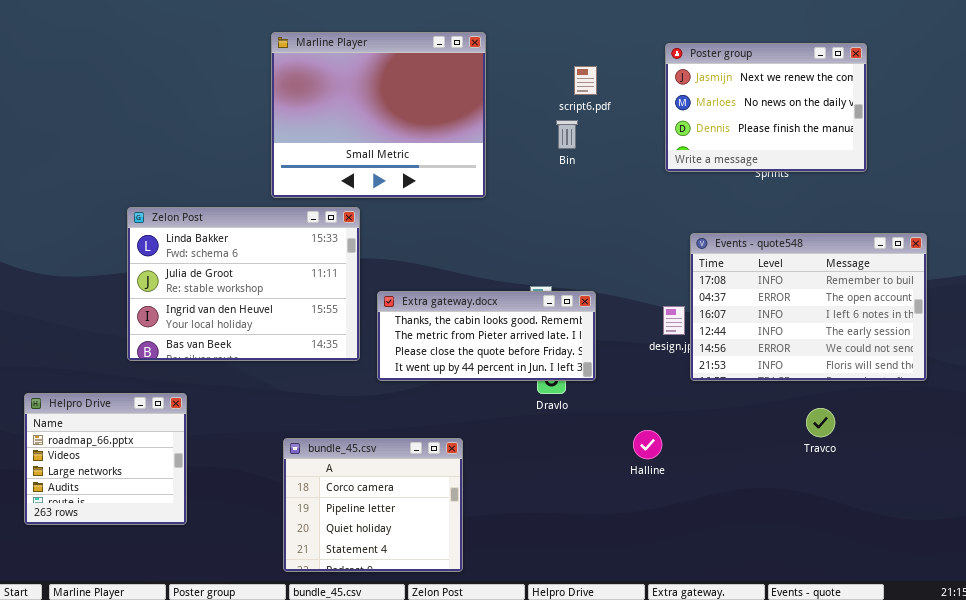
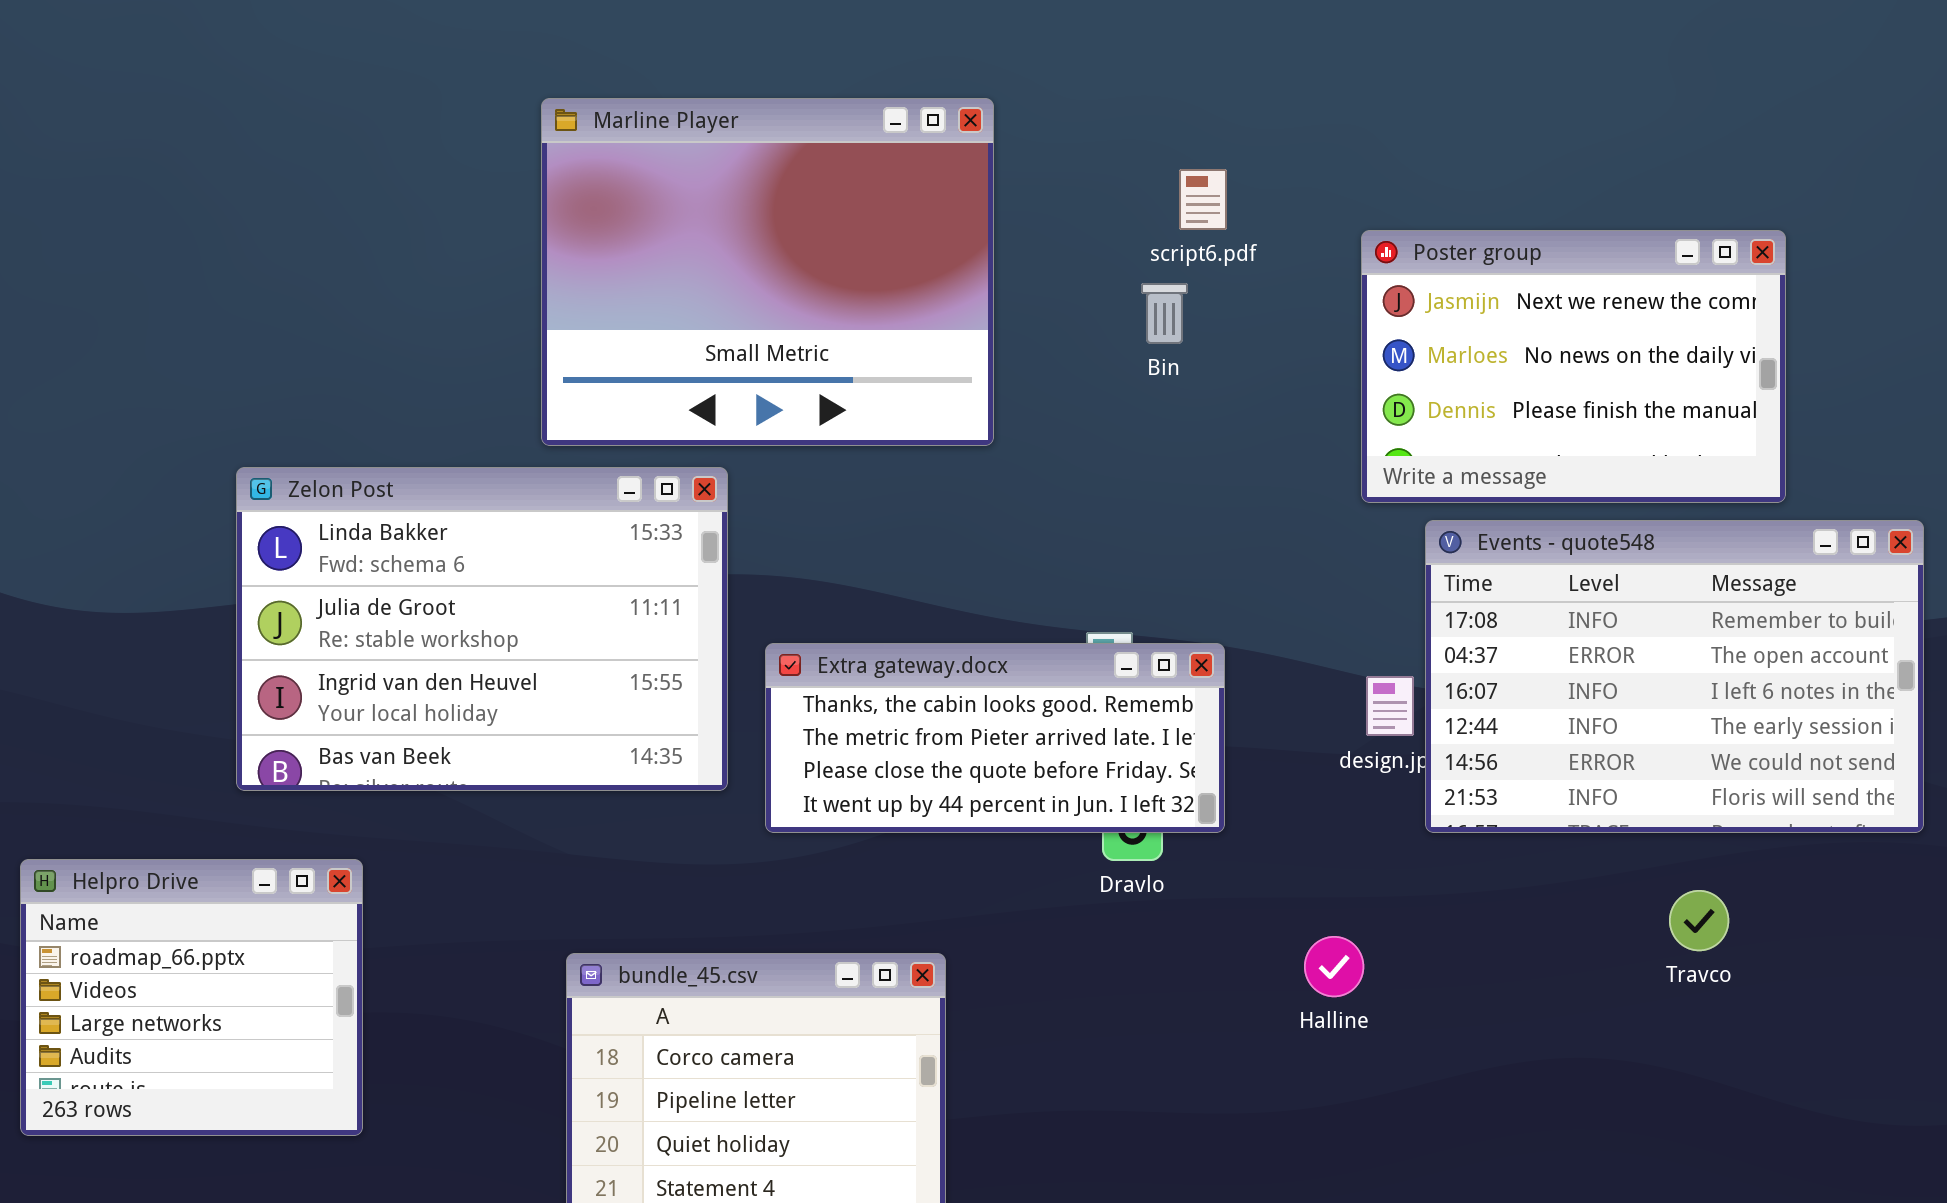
Poster group: [665,43,867,172] -> [1361,230,1786,503], moved

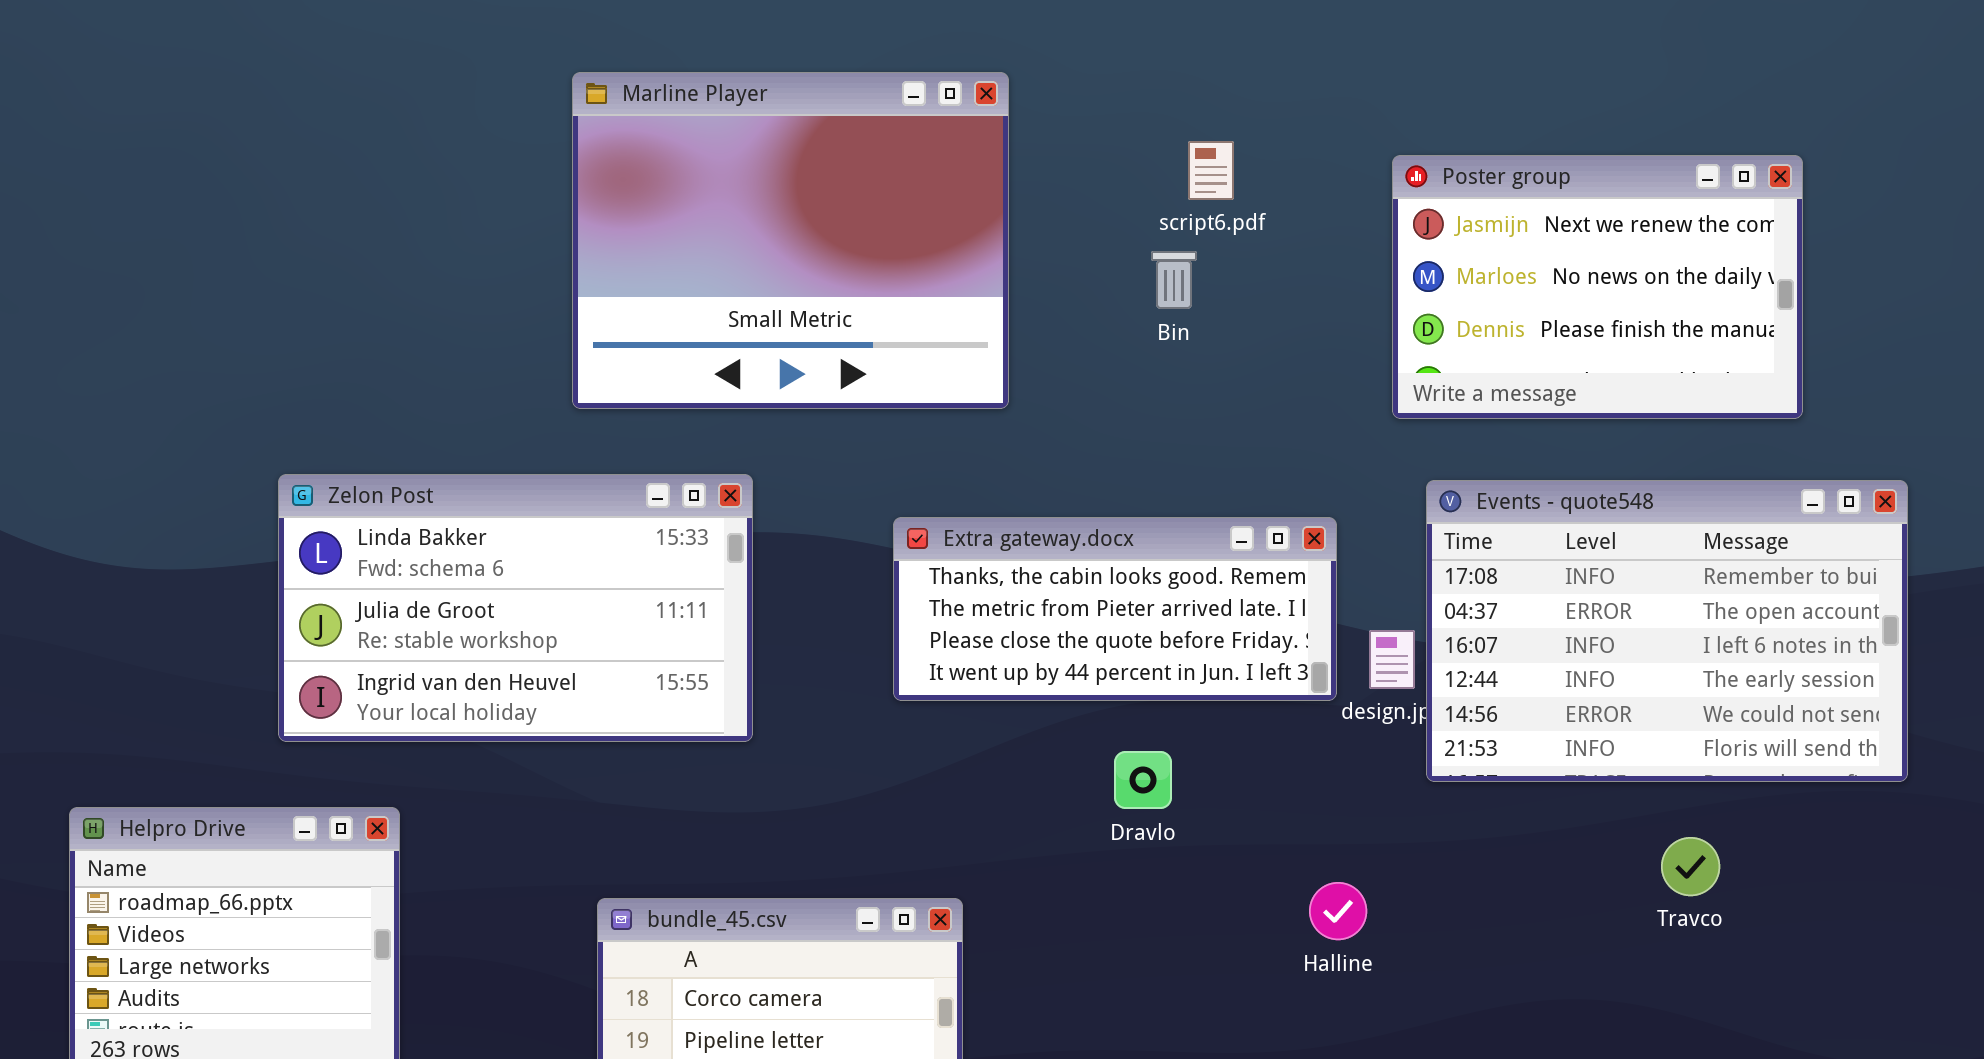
Poster group: [1361,230,1786,503] -> [1392,155,1803,419], moved
Zelon Post: [236,467,728,791] -> [278,474,753,742], resized
Extra gateway.docx: [765,643,1225,833] -> [893,517,1337,701], moved

